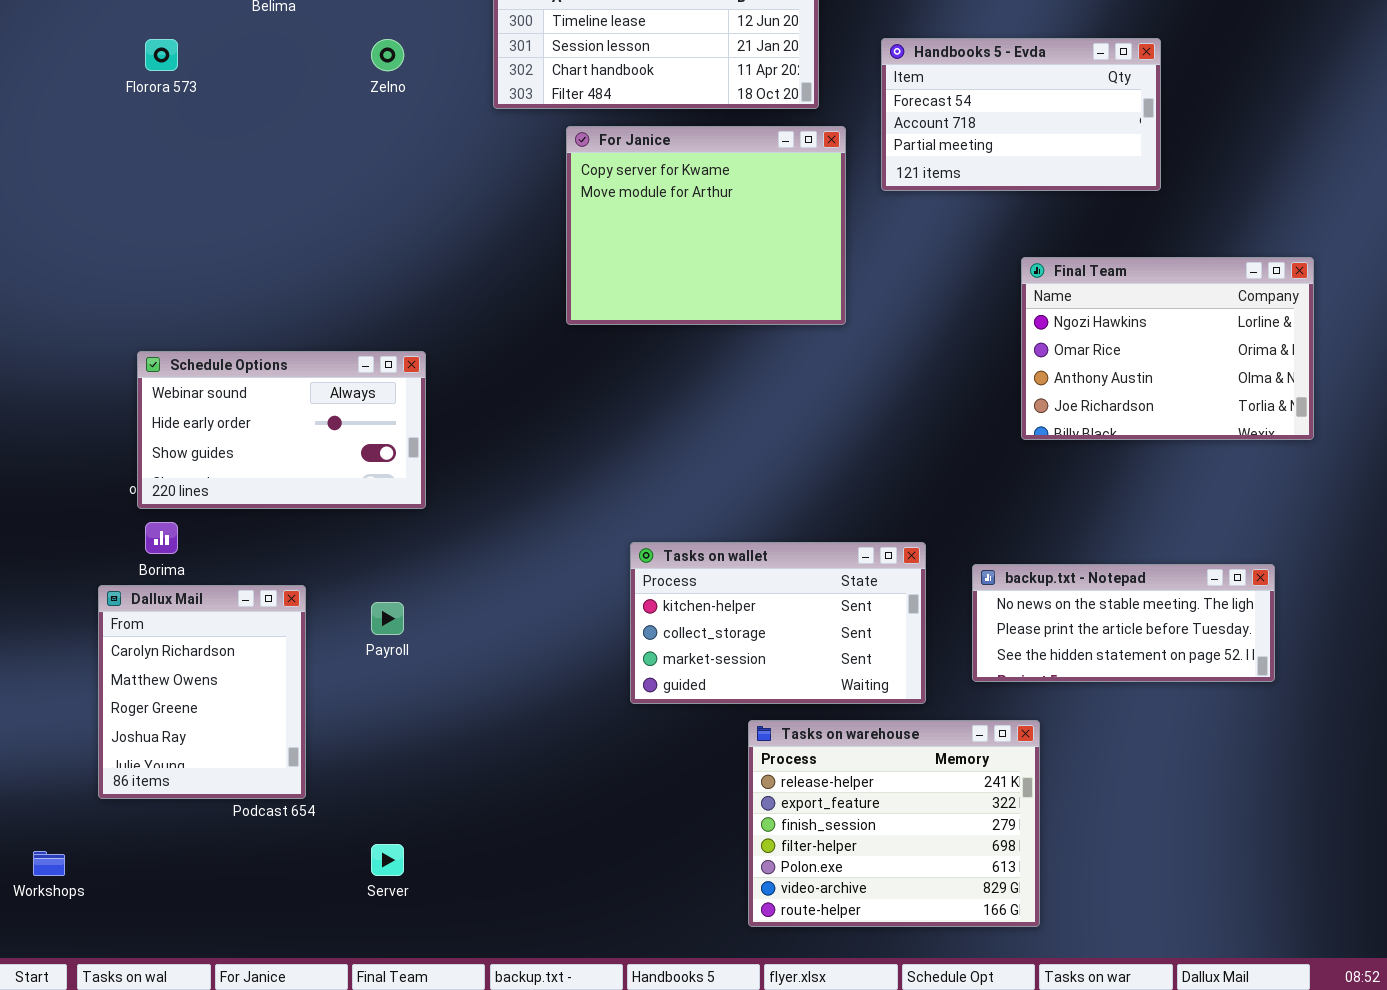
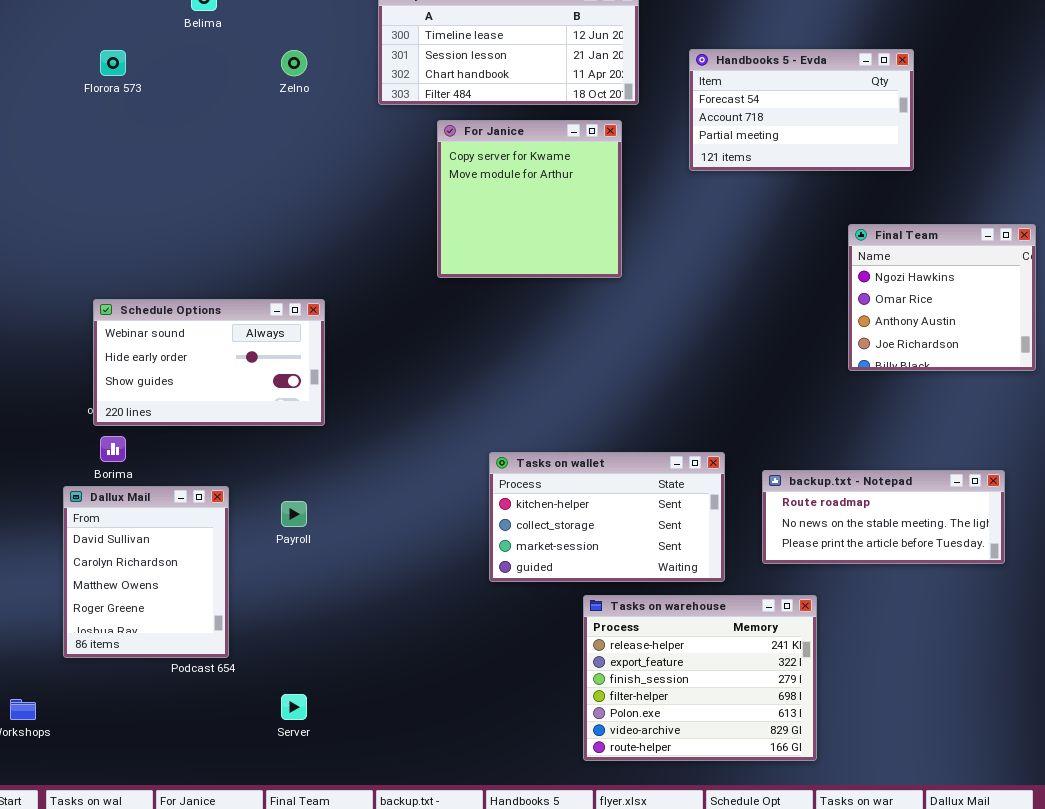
For Janice: [566,126,846,325] -> [437,120,622,278], resized
Final Team: [1021,257,1314,440] -> [848,224,1036,371], resized
backup.txt - Notepad: [972,564,1275,682] -> [762,470,1005,564], scrolled up 1 row
Dallux Mail: [98,585,306,799] -> [63,486,229,658], scrolled up 1 row

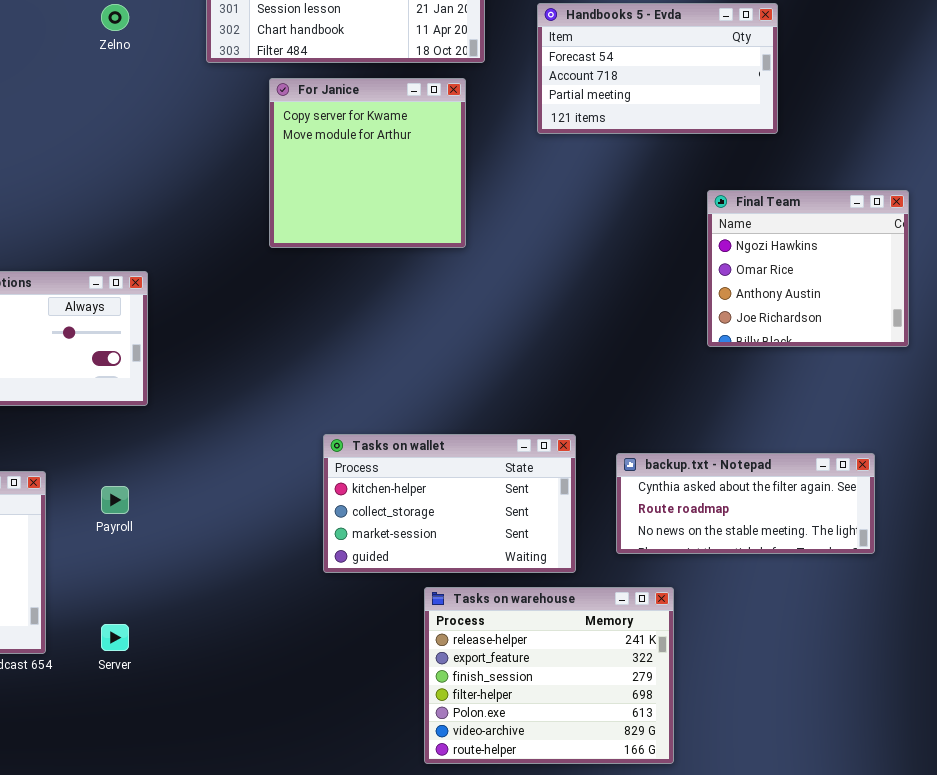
backup.txt - Notepad: [762,470,1005,564] -> [616,453,875,554], scrolled up 1 row
Server: [281,694,307,720] -> [101,624,129,651], moved

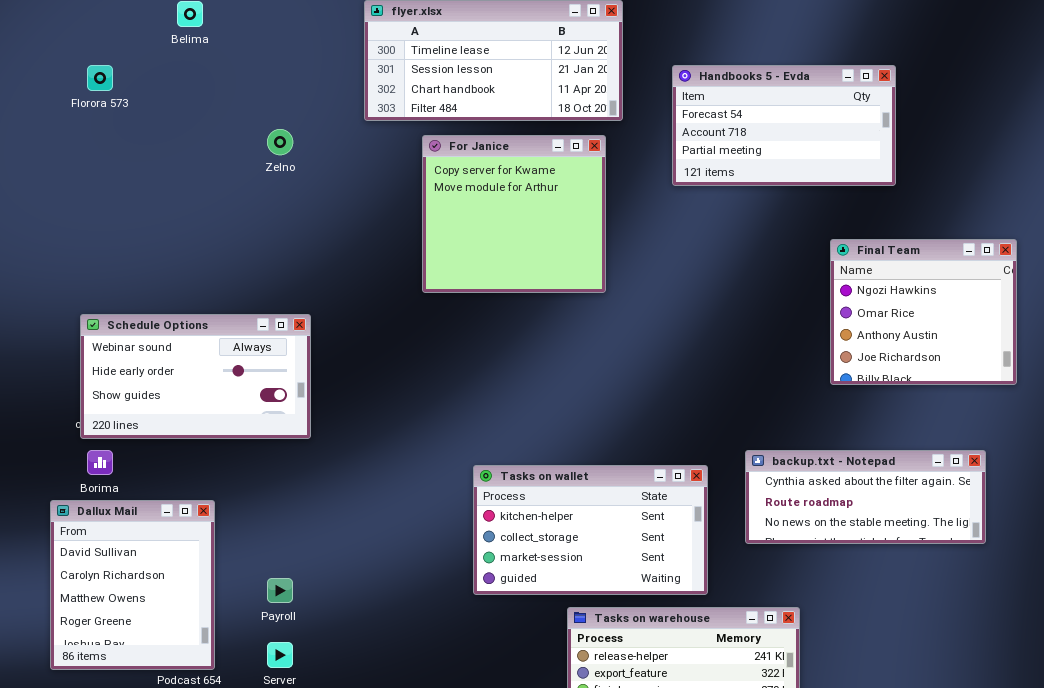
Zelno: [101,4,129,31] -> [267,129,293,155], moved
backup.txt - Notepad: [616,453,875,554] -> [745,450,986,544], moved
Payroll: [101,486,129,514] -> [267,578,293,603], moved

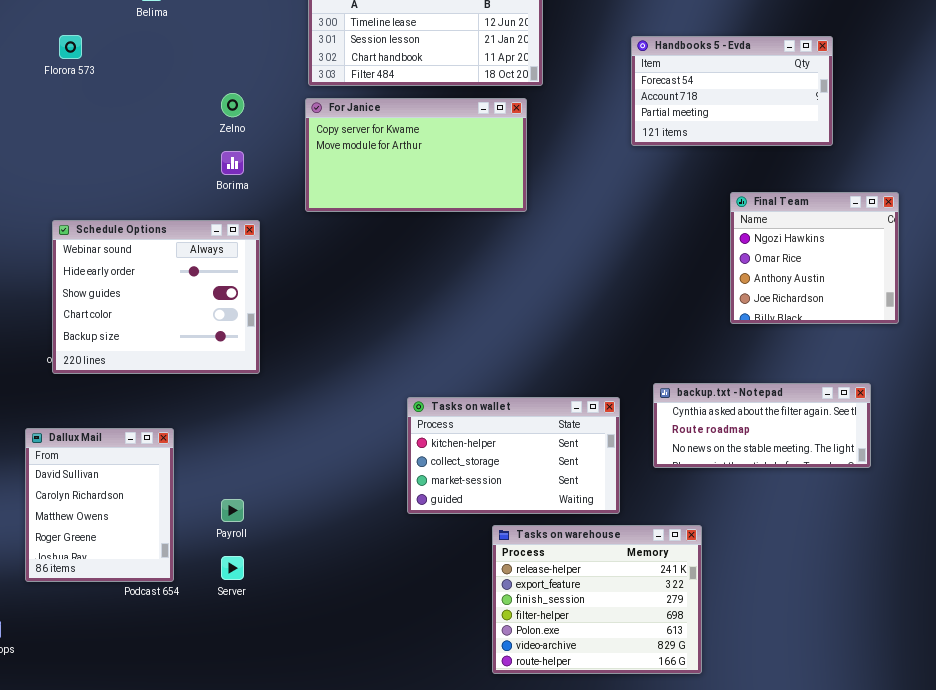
Handbooks 5 - Evda: [672,65,896,186] -> [631,36,833,146], moved
For Janice: [422,135,606,293] -> [305,98,527,212], resized
Schedule Options: [80,314,311,439] -> [52,220,260,374], resized
Borima: [87,450,113,475] -> [221,151,244,175], moved

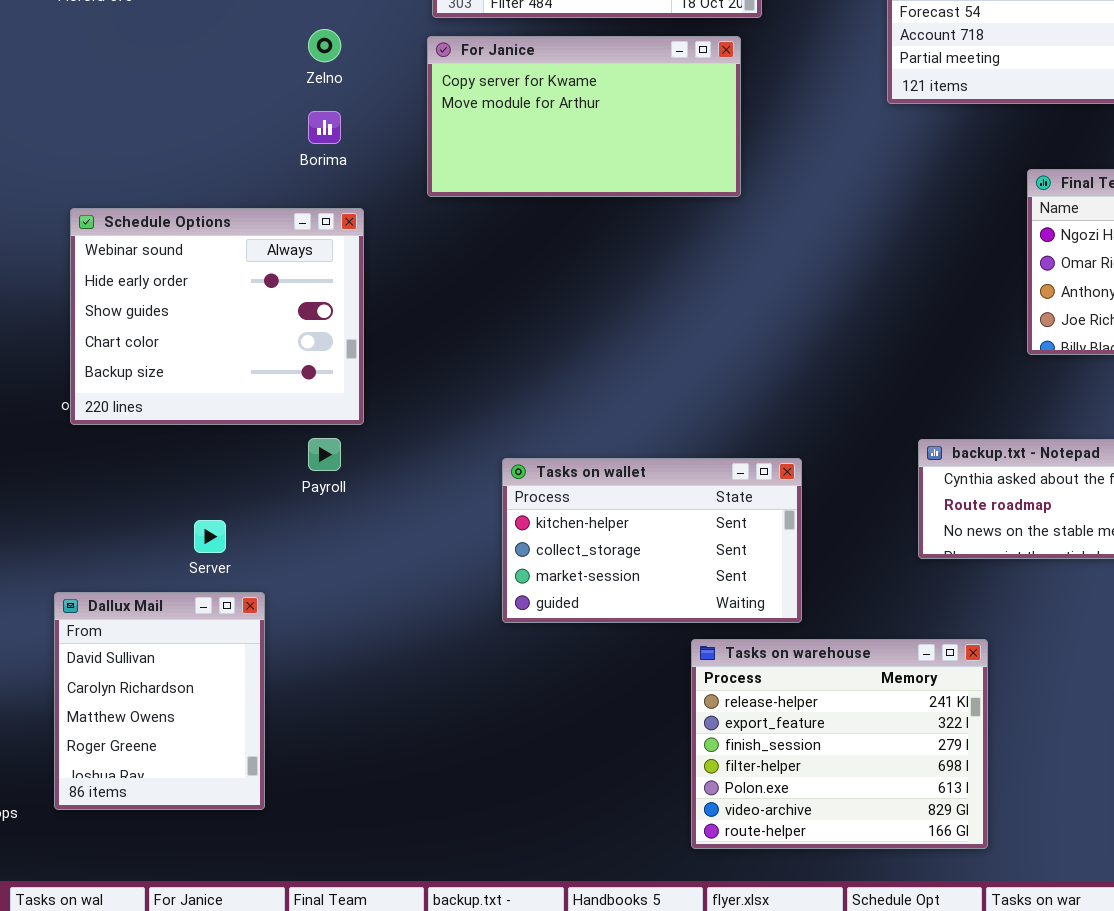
Tasks on wallet: [407,397,620,514] -> [502,458,802,623], moved
Dallux Mail: [25,428,174,582] -> [54,592,265,810], moved
Payroll: [221,499,244,522] -> [308,438,341,471], moved
Server: [221,556,244,580] -> [194,520,226,553], moved

